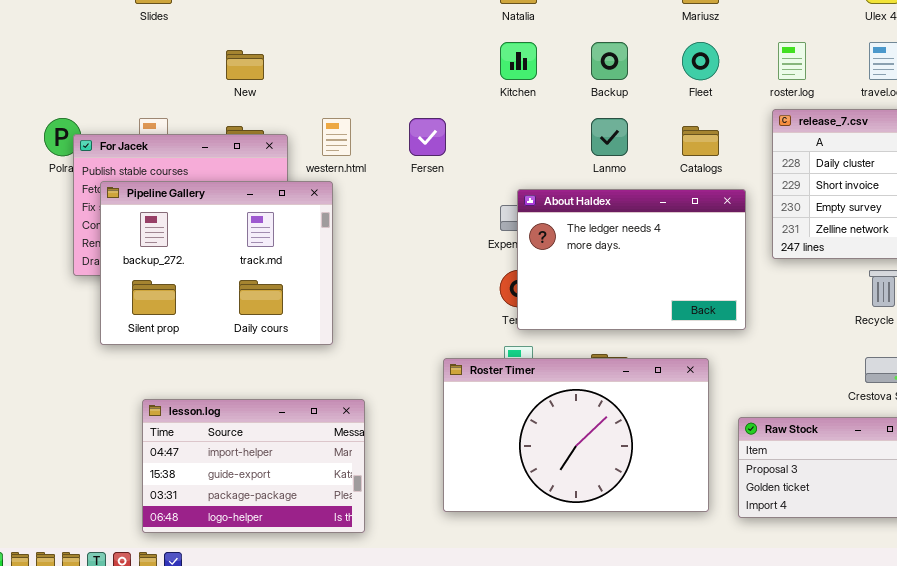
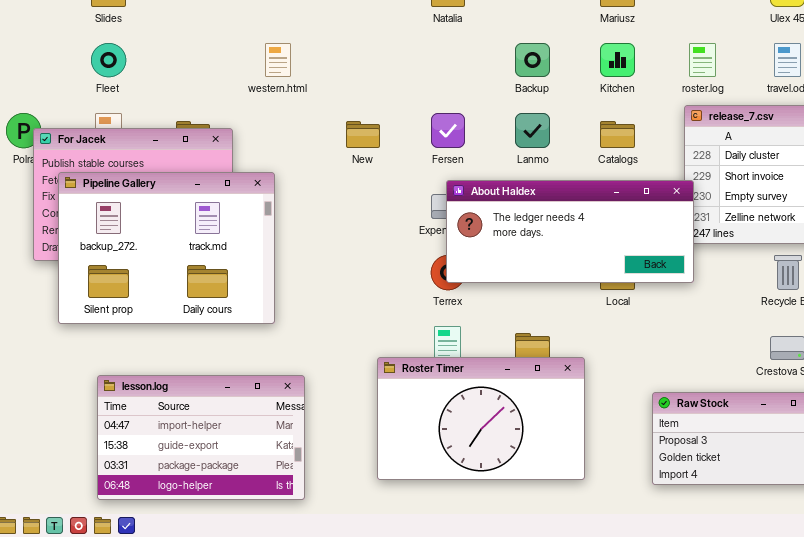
Kitchen: [500,42,537,80] -> [600,43,635,77], moved
Fleet: [682,42,719,80] -> [91,43,126,77], moved
New: [226,50,264,80] -> [346,121,380,148], moved
western.html: [322,118,351,156] -> [265,43,291,77], moved
Fersen: [409,118,446,156] -> [431,113,465,148], moved
About Haldex: [517,189,746,330] -> [446,180,694,283], resized
Roster Timer: [443,358,709,512] -> [377,357,585,480], resized

